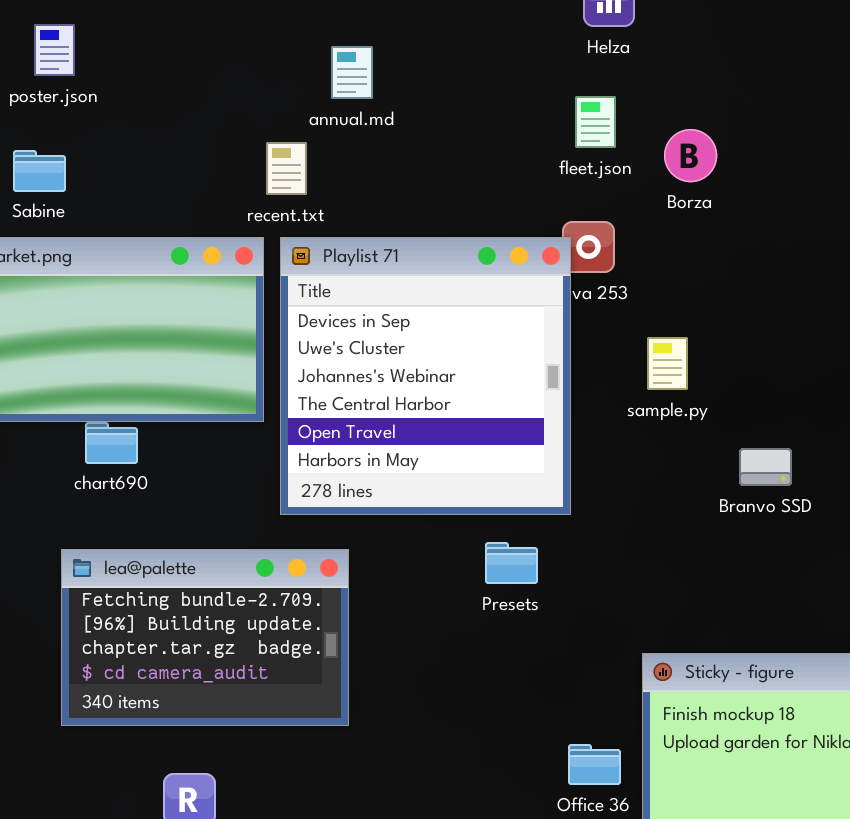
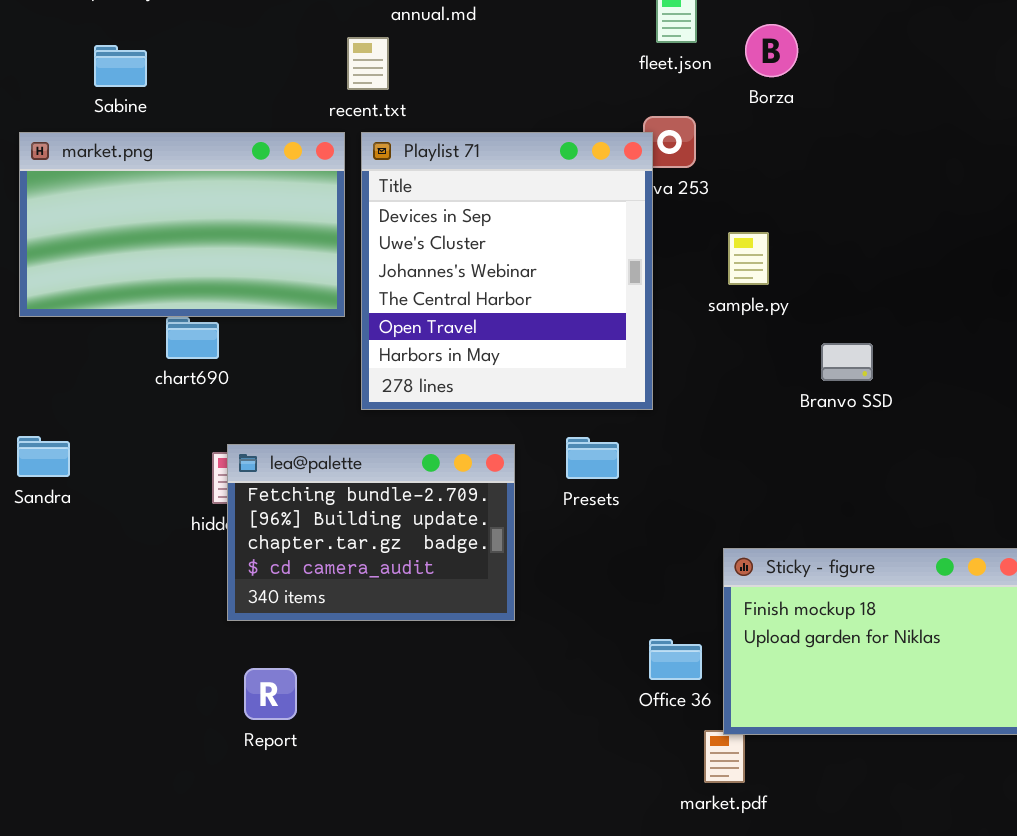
lea@palette: [61,549,349,726] -> [227,444,515,621], moved

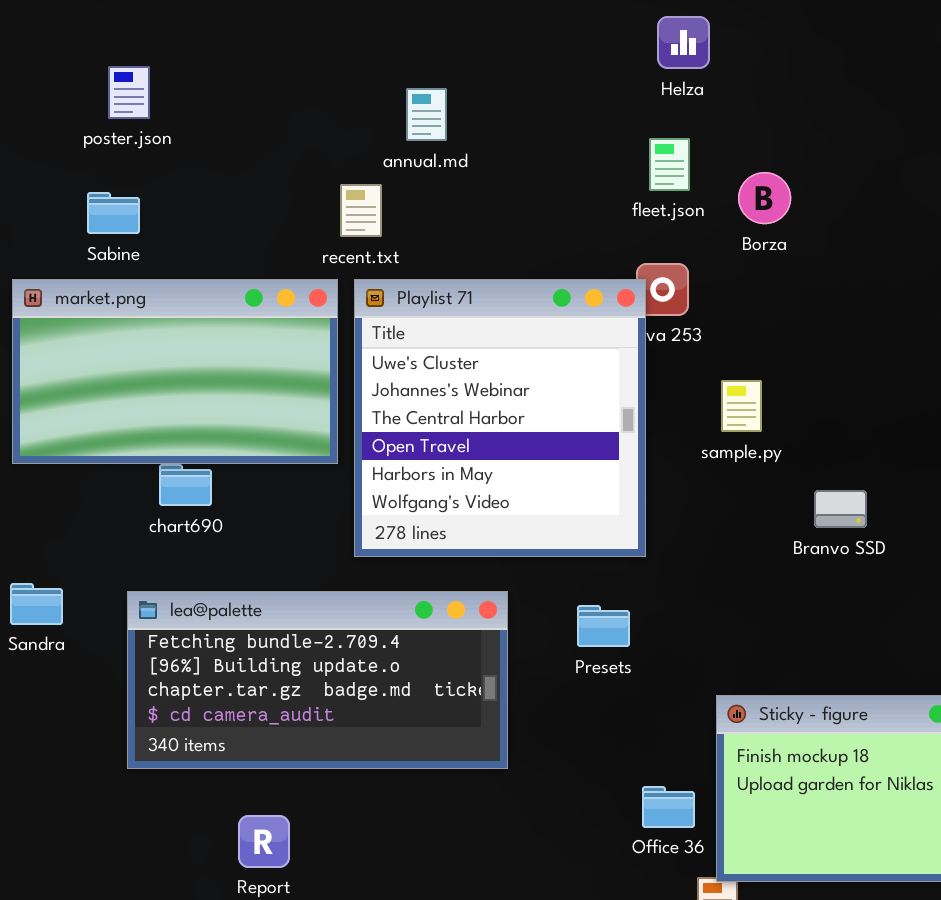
Playlist 71: [361,132,653,410] -> [354,279,646,557], scrolled down 1 row
Presets: [566,437,619,479] -> [577,605,630,647], moved
lea@palette: [227,444,515,621] -> [127,591,508,769], resized

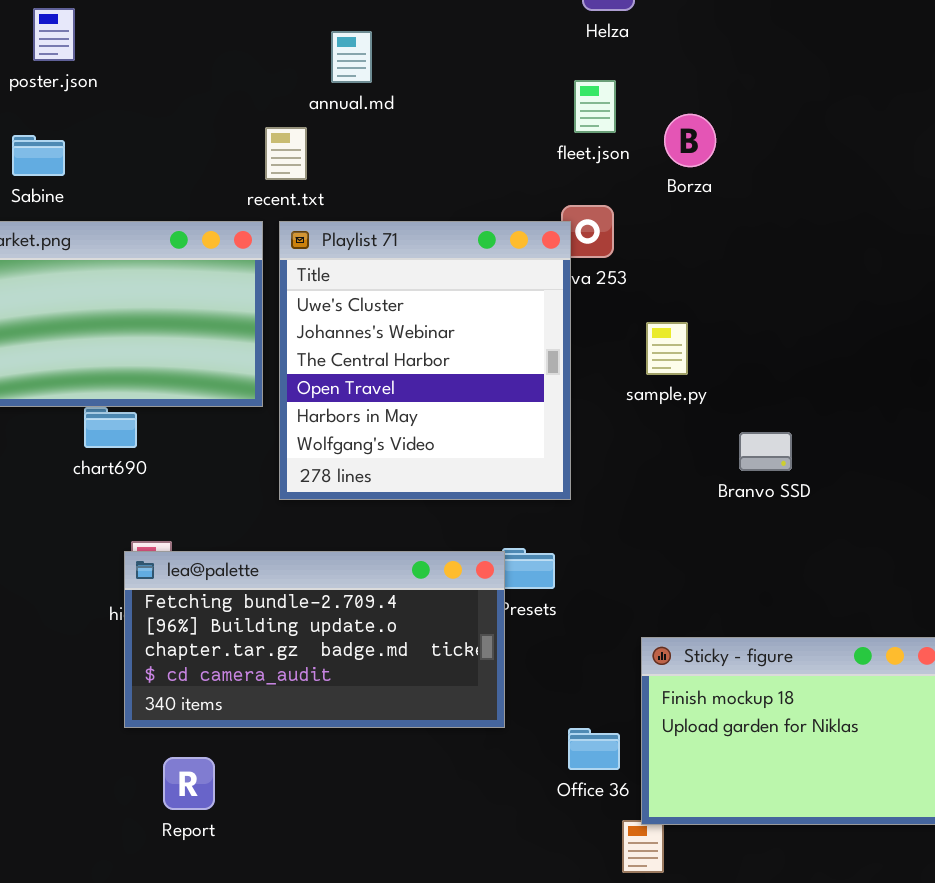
lea@palette: [127,591,508,769] -> [124,551,505,728], moved

